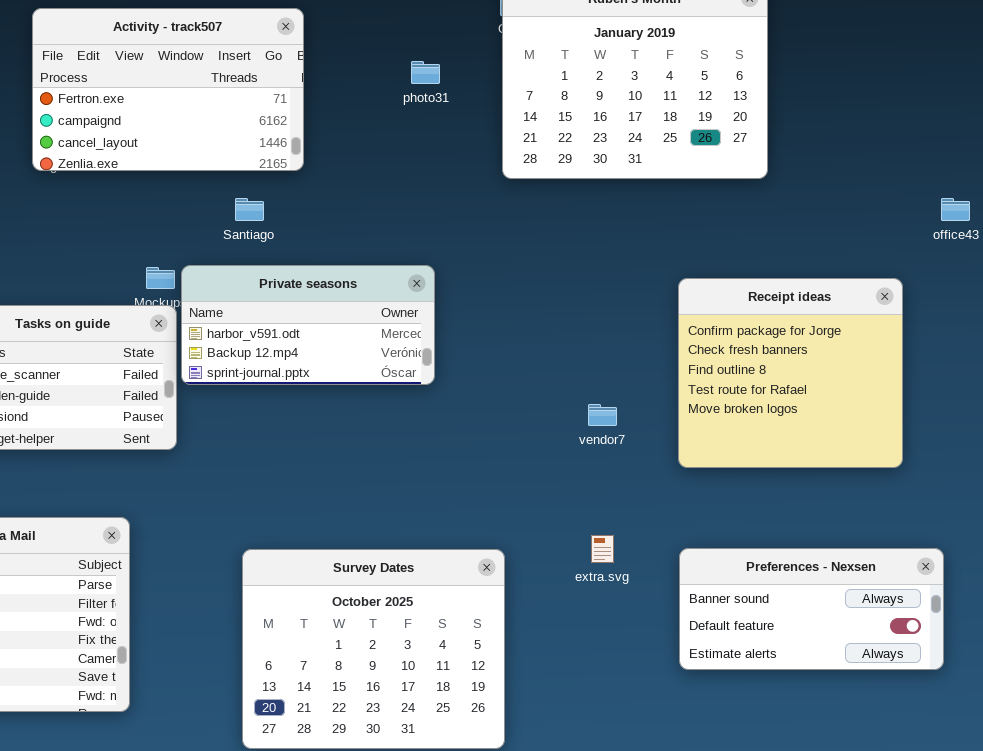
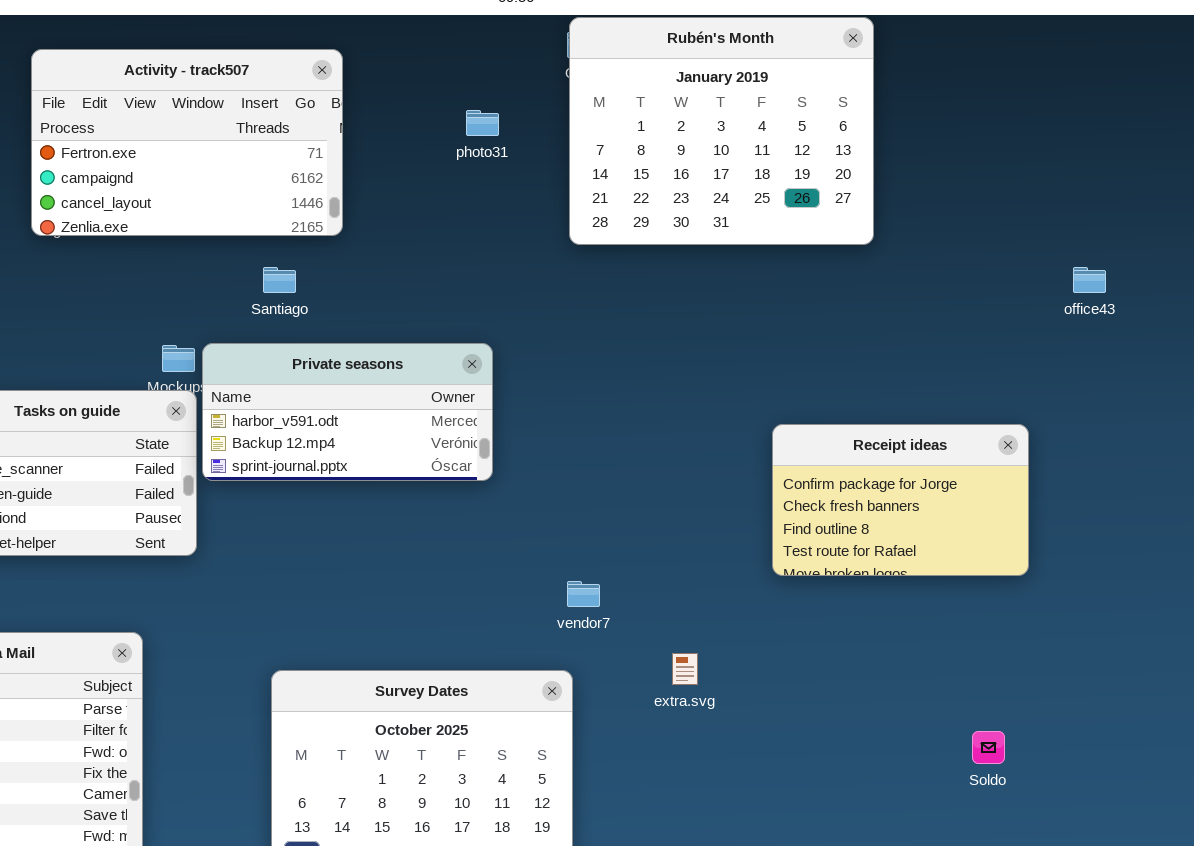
Receipt ideas: [678,278,903,468] -> [772,424,1029,576], resized
vendor7: [588,404,617,426] -> [567,581,600,607], moved
Preferences - Nexsen: [679,548,944,670] -> none, closed

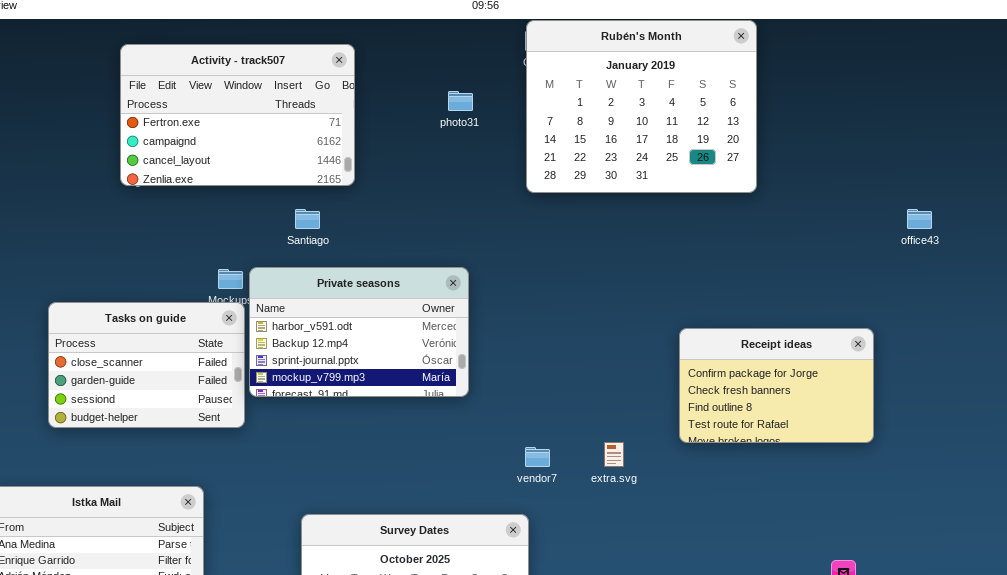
Private seasons: [202,343,493,481] -> [249,267,469,397], resized
extra.svg: [672,653,698,685] -> [604,442,624,467], moved

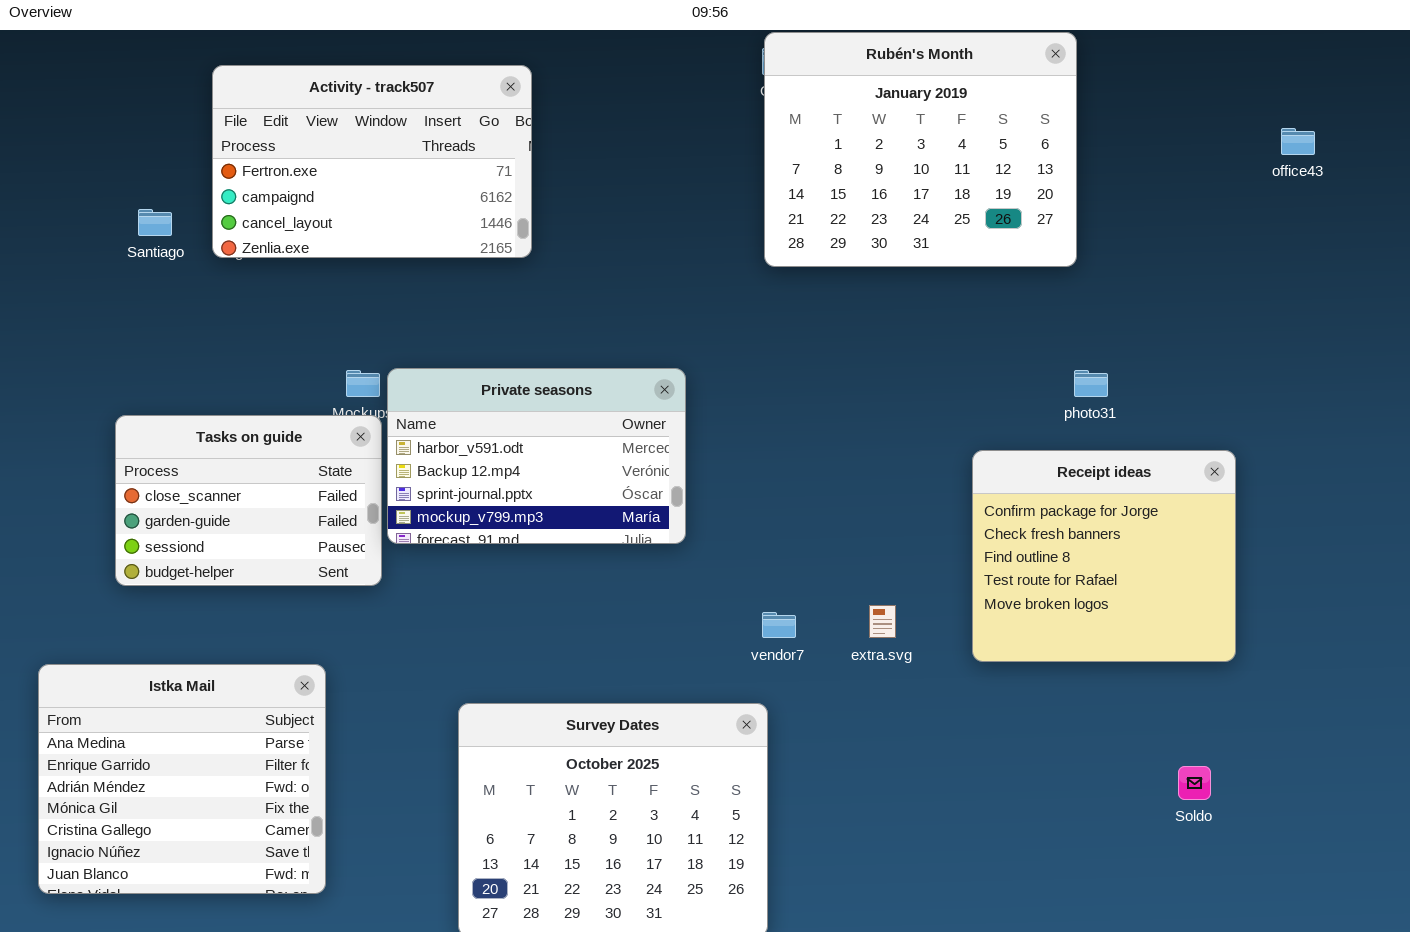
photo31: [448,91,473,111] -> [1074,370,1108,397], moved
Santiago: [295,209,320,229] -> [138,209,172,236], moved
office43: [907,209,932,229] -> [1281,128,1315,155], moved
Receipt ideas: [679,328,874,443] -> [972,450,1236,662], resized

